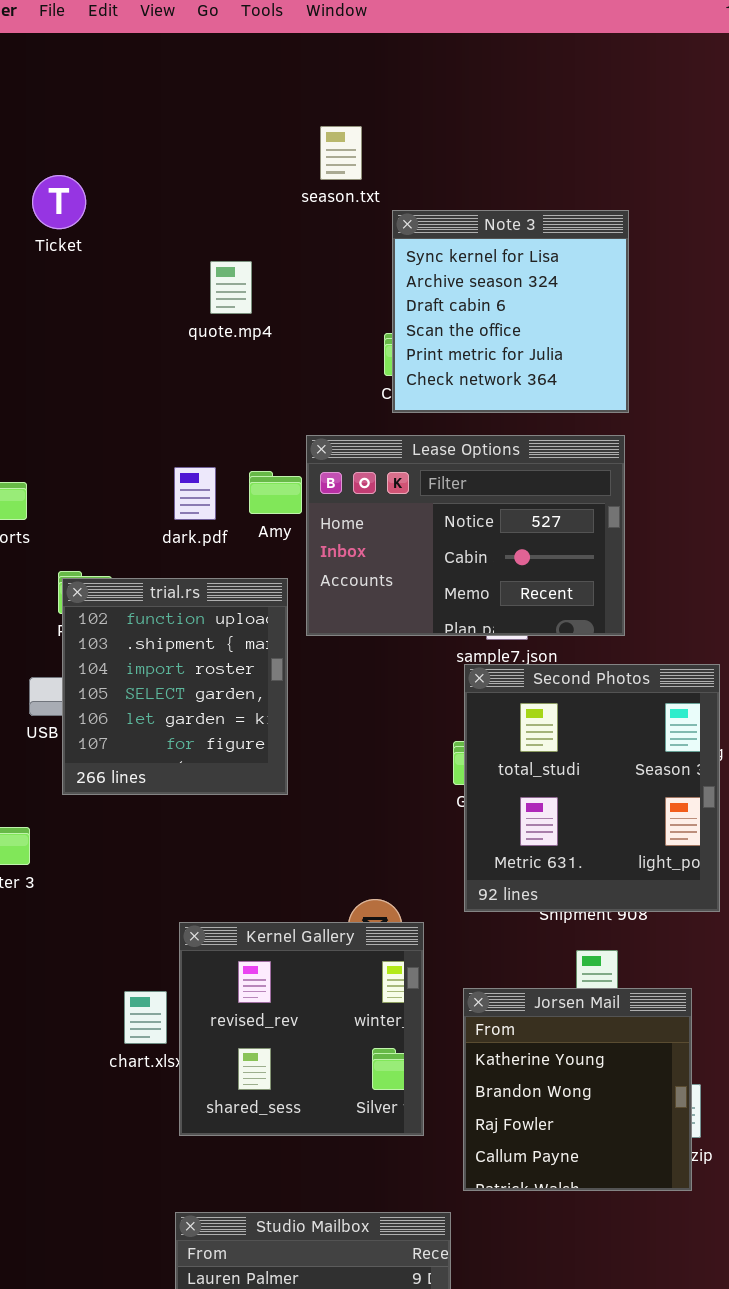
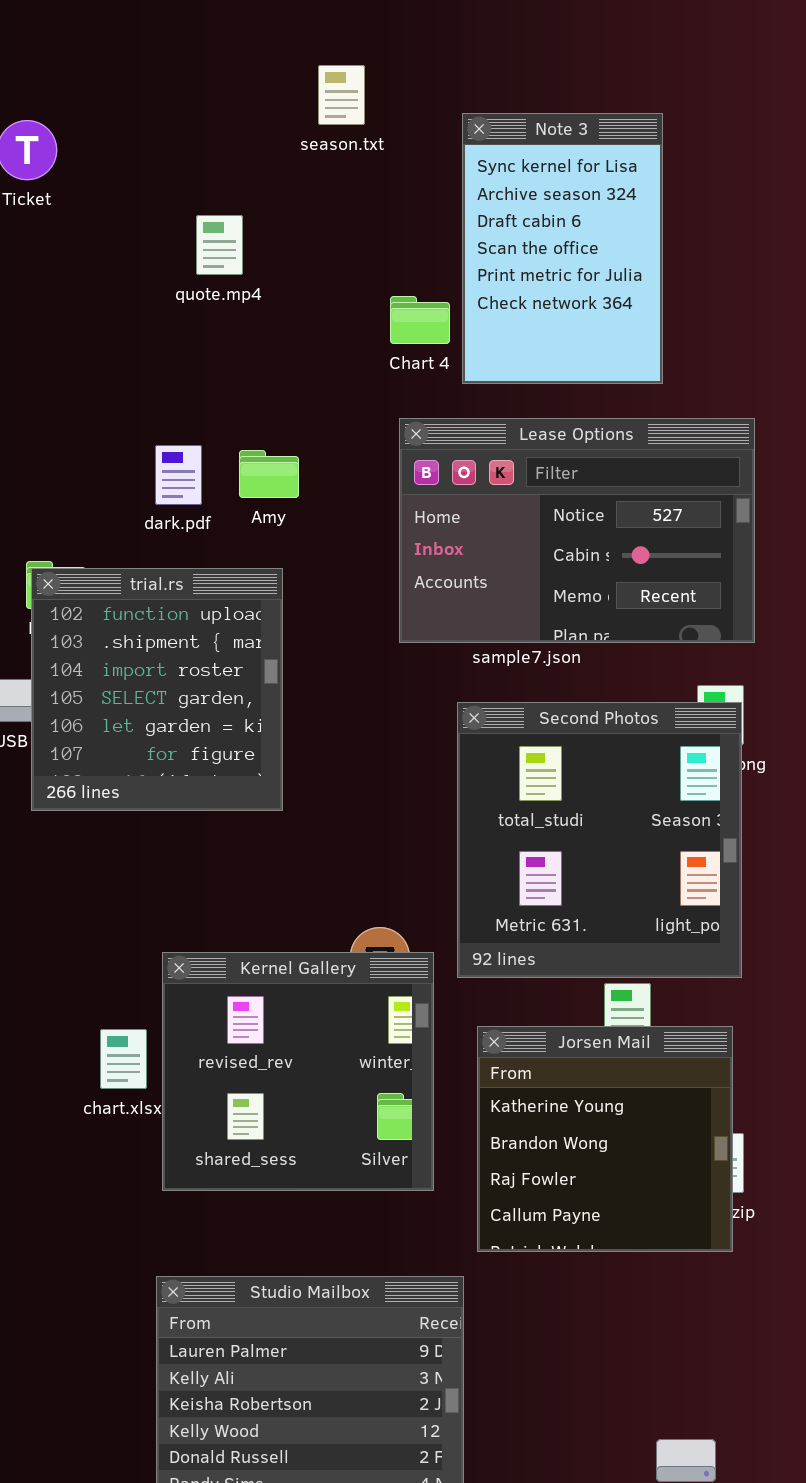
Note 3: [392,210,629,413] -> [462,113,663,384], resized
Lease Options: [306,435,625,636] -> [399,418,755,643], moved
Second Photos: [464,664,720,912] -> [457,702,742,978], moved

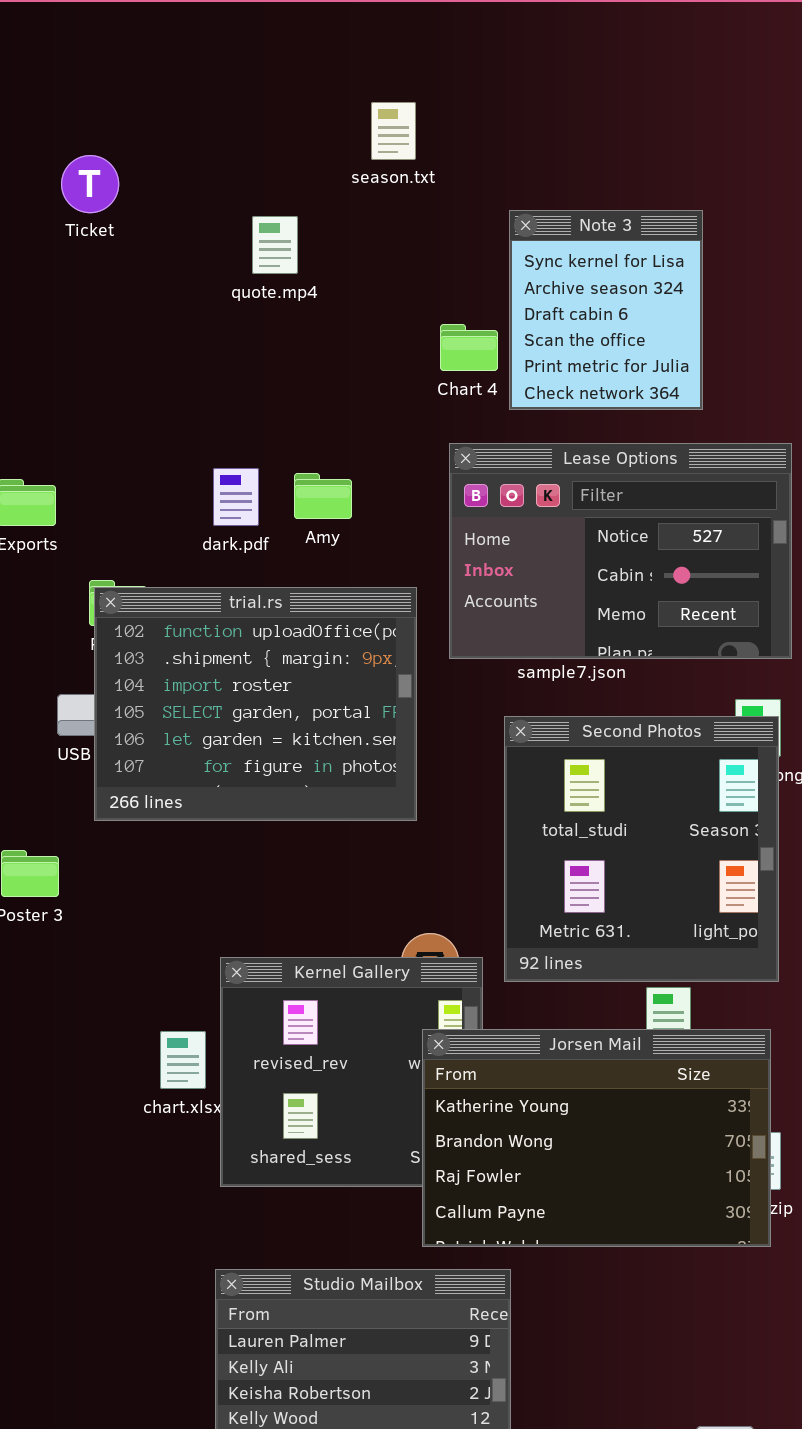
Note 3: [462,113,663,384] -> [509,210,703,410], resized
quote.mp4: [196,215,243,275] -> [252,216,298,274], moved
trial.rs: [31,568,283,811] -> [94,587,417,821], resized
Jorsen Mail: [477,1026,733,1252] -> [422,1029,771,1247], resized

